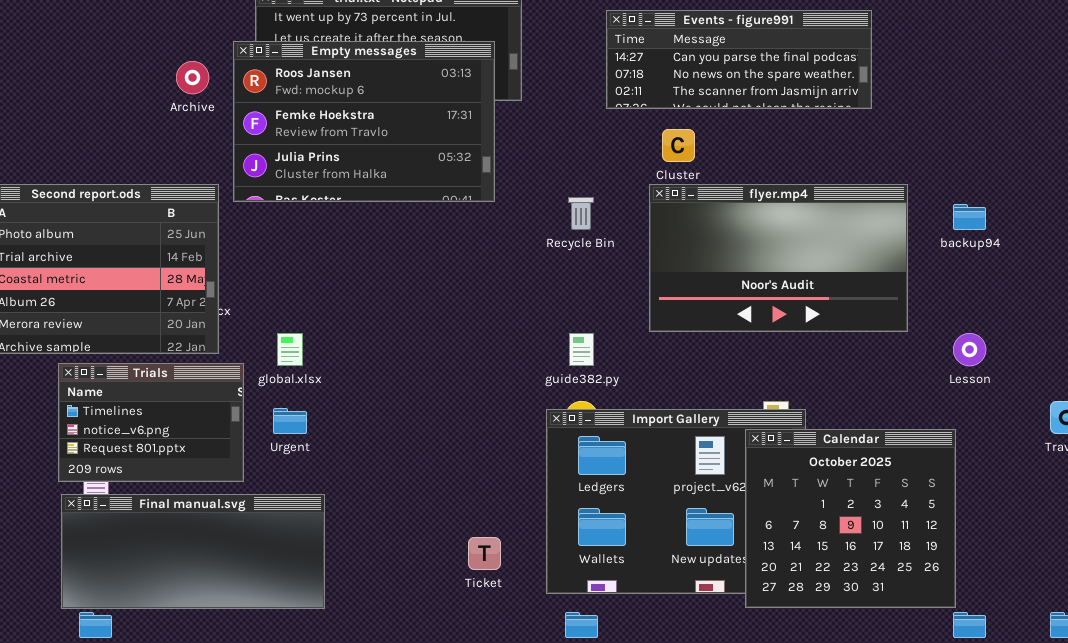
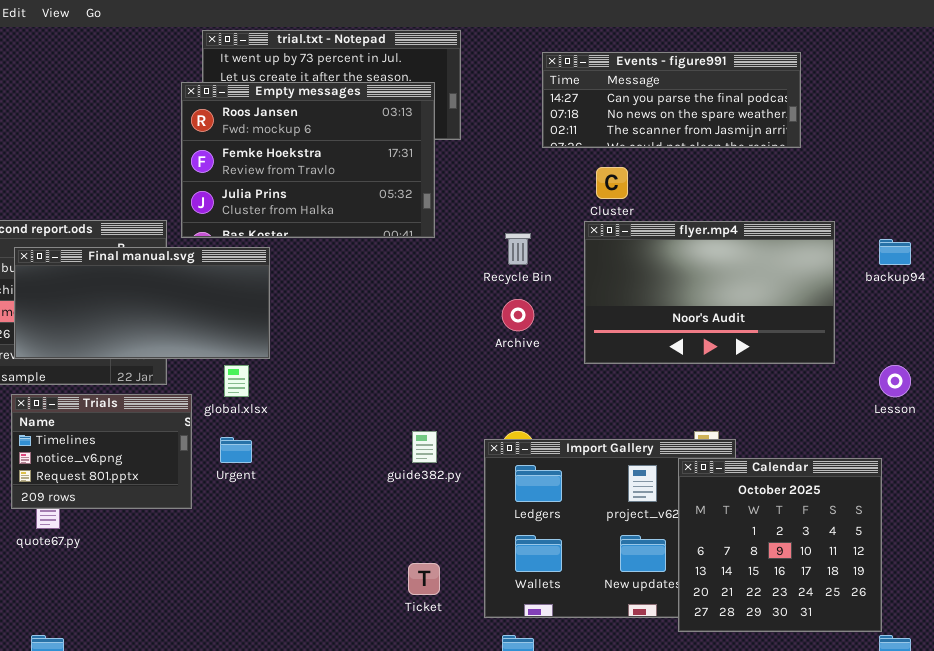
Archive: [176,61,209,94] -> [502,299,534,331], moved
guide382.py: [569,333,594,366] -> [412,431,437,463], moved
Final manual.svg: [61,494,325,609] -> [14,247,270,359], moved

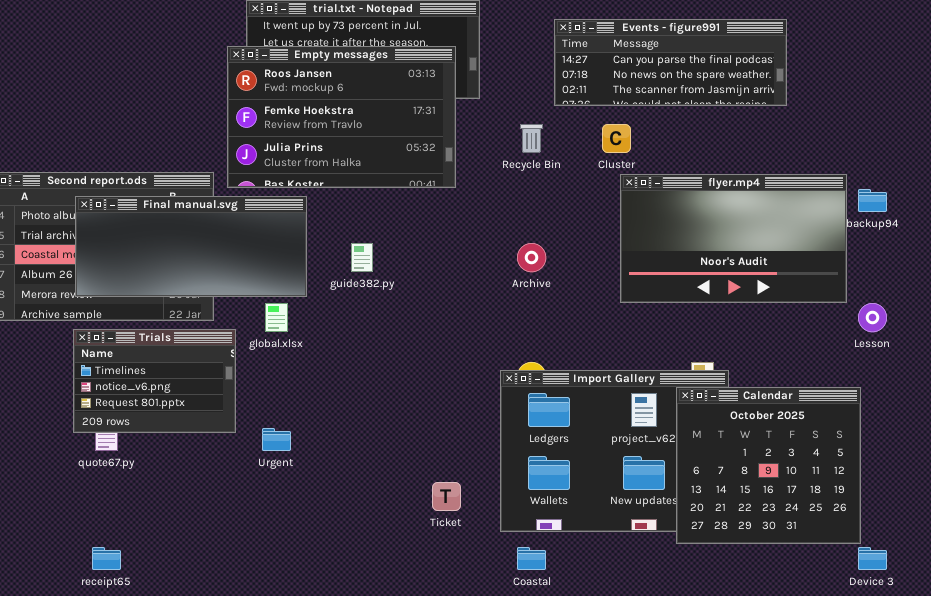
flyer.mp4: [584,221,835,364] -> [620,174,847,303], moved
Recycle Bin: [505,233,531,265] -> [520,124,543,153], moved
guide382.py: [412,431,437,463] -> [351,243,373,272], moved
Urgent: [220,437,252,463] -> [262,428,291,451], moved

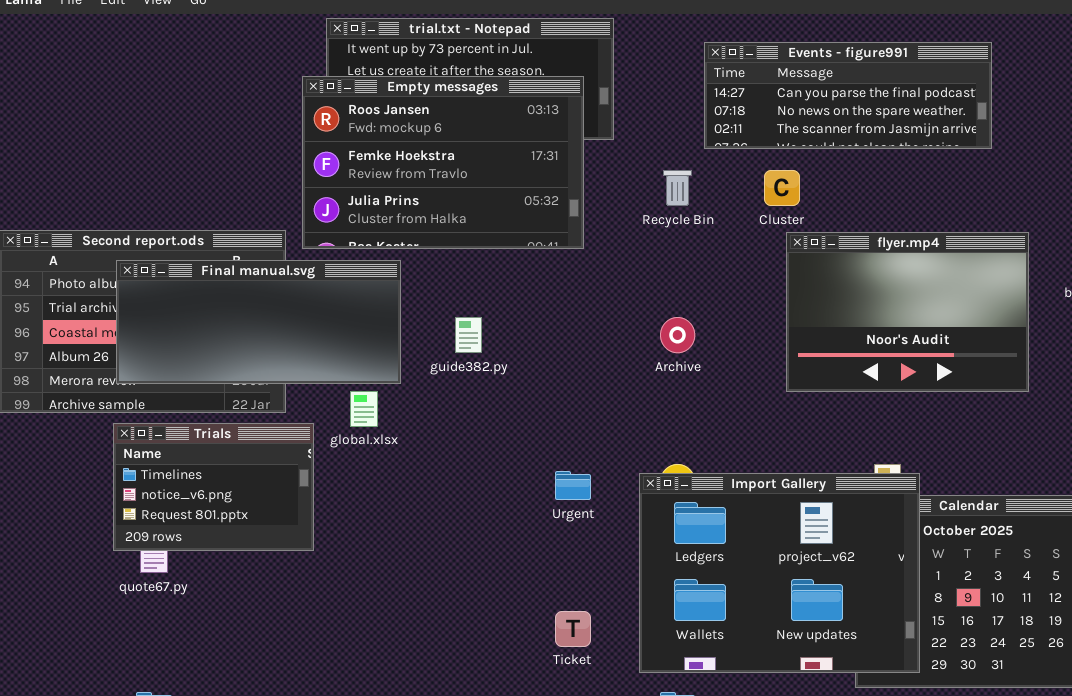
flyer.mp4: [620,174,847,303] -> [786,232,1029,392], resized
Import Gallery: [500,370,729,532] -> [639,473,920,673], raised
Urgent: [262,428,291,451] -> [555,471,591,500], moved

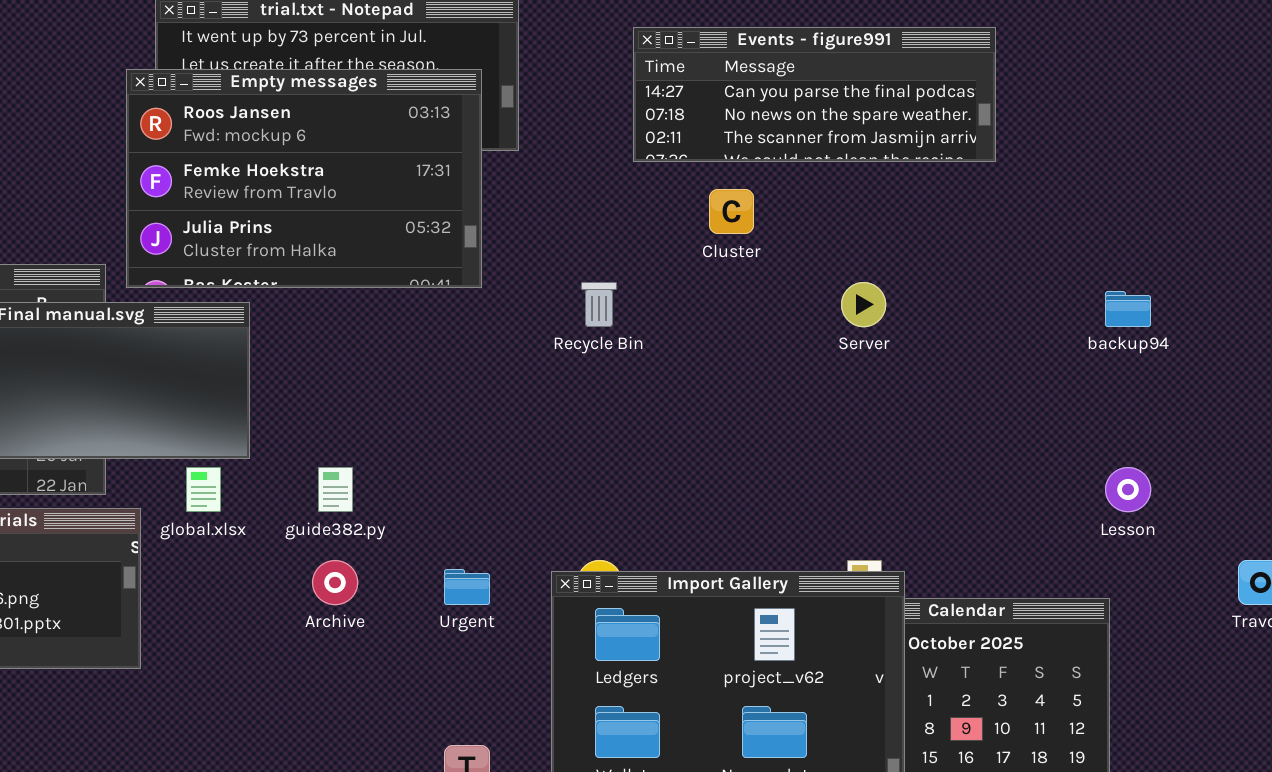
Recycle Bin: [663,170,692,206] -> [581,282,617,327], moved
flyer.mp4: [786,232,1029,392] -> none, closed
guide382.py: [455,317,482,353] -> [318,467,353,512], moved
Archive: [660,317,695,353] -> [312,560,358,605], moved

